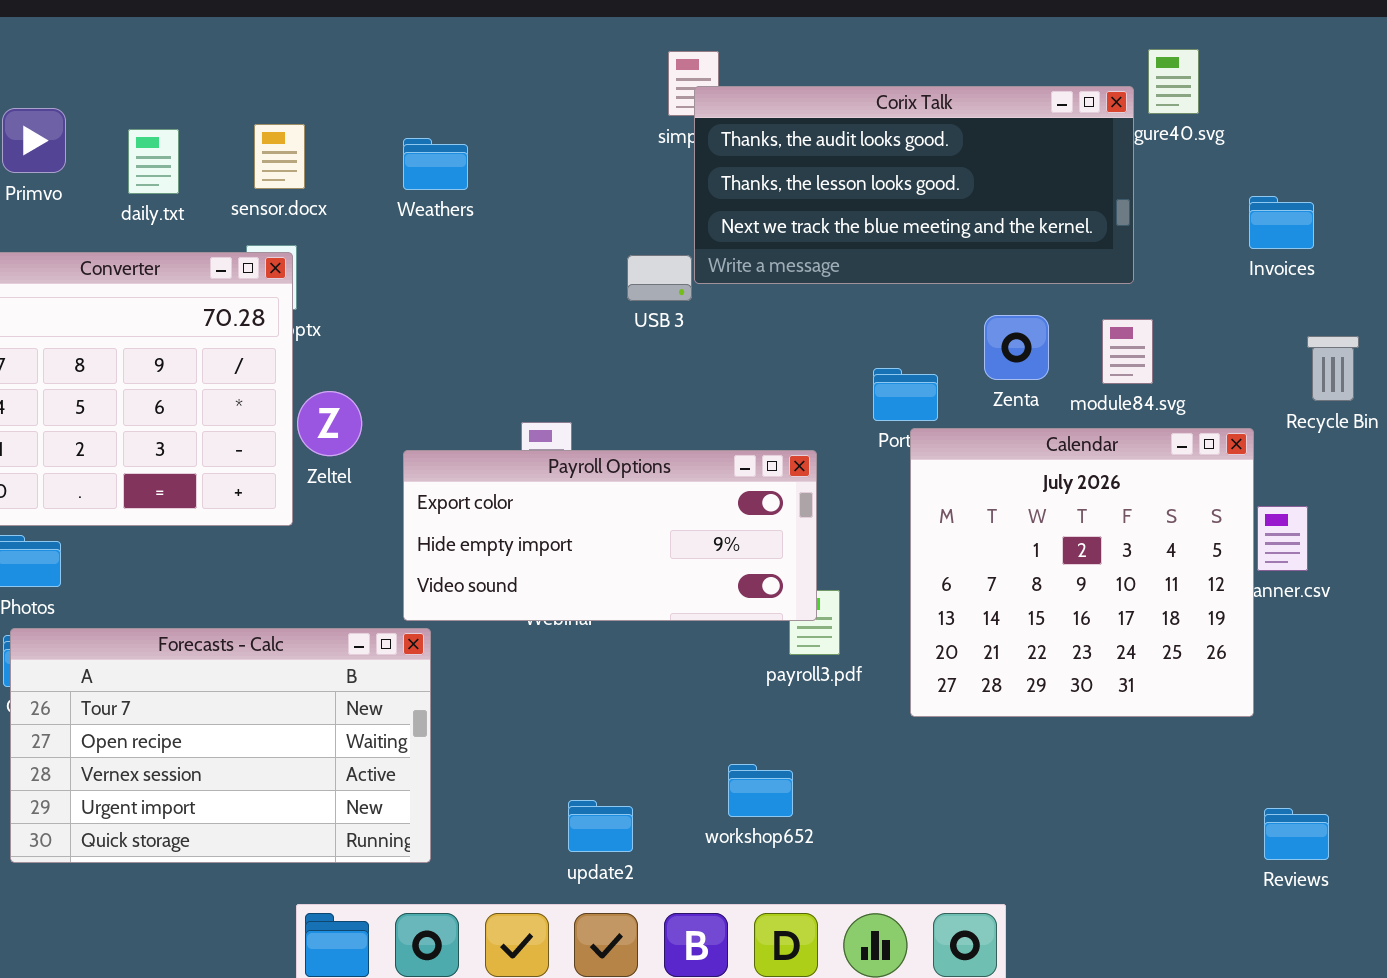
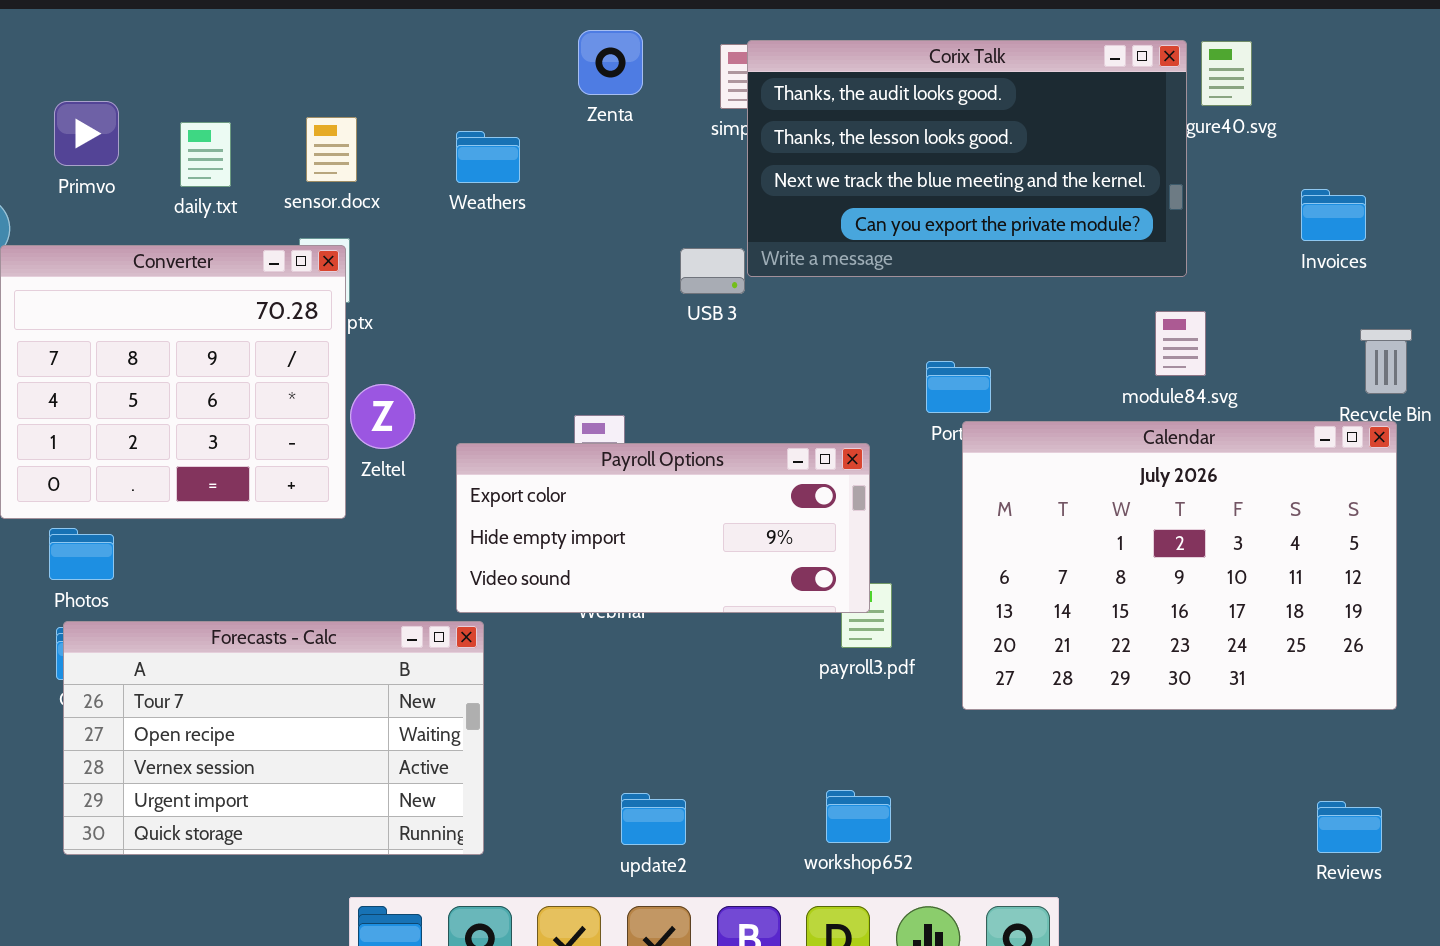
Corix Talk: [694,86,1134,284] -> [747,40,1187,277], resized
Zenta: [984,315,1049,380] -> [578,30,643,95], moved
Calendar: [910,428,1254,717] -> [962,421,1397,710], resized
workshop652: [728,764,793,817] -> [826,790,891,843], moved

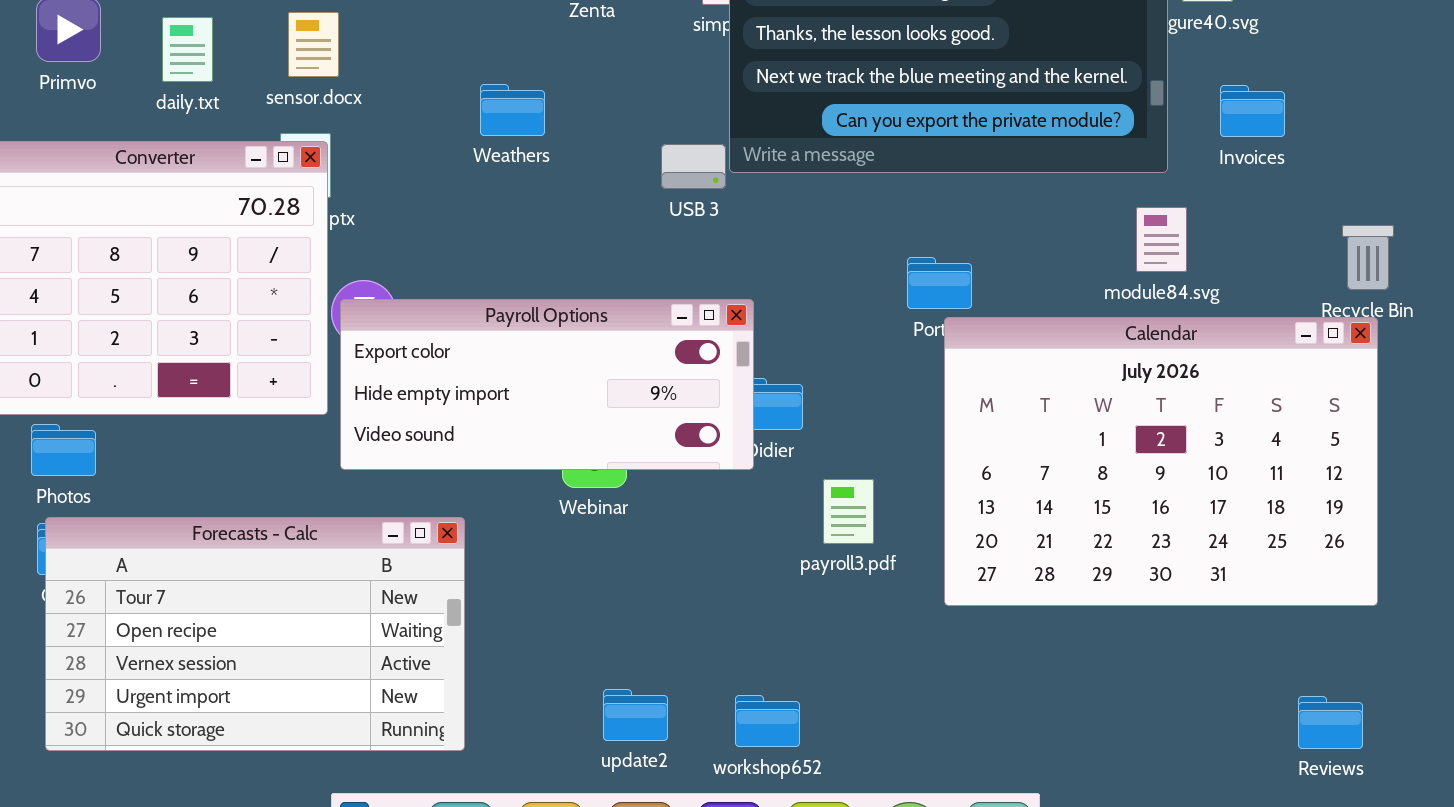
Weathers: [456,131,520,183] -> [480,84,545,136], moved
Invoices: [1301,189,1366,241] -> [1220,85,1285,137], moved
Payroll Options: [456,443,870,613] -> [340,299,754,470], moved
workshop652: [826,790,891,843] -> [735,695,800,747], moved

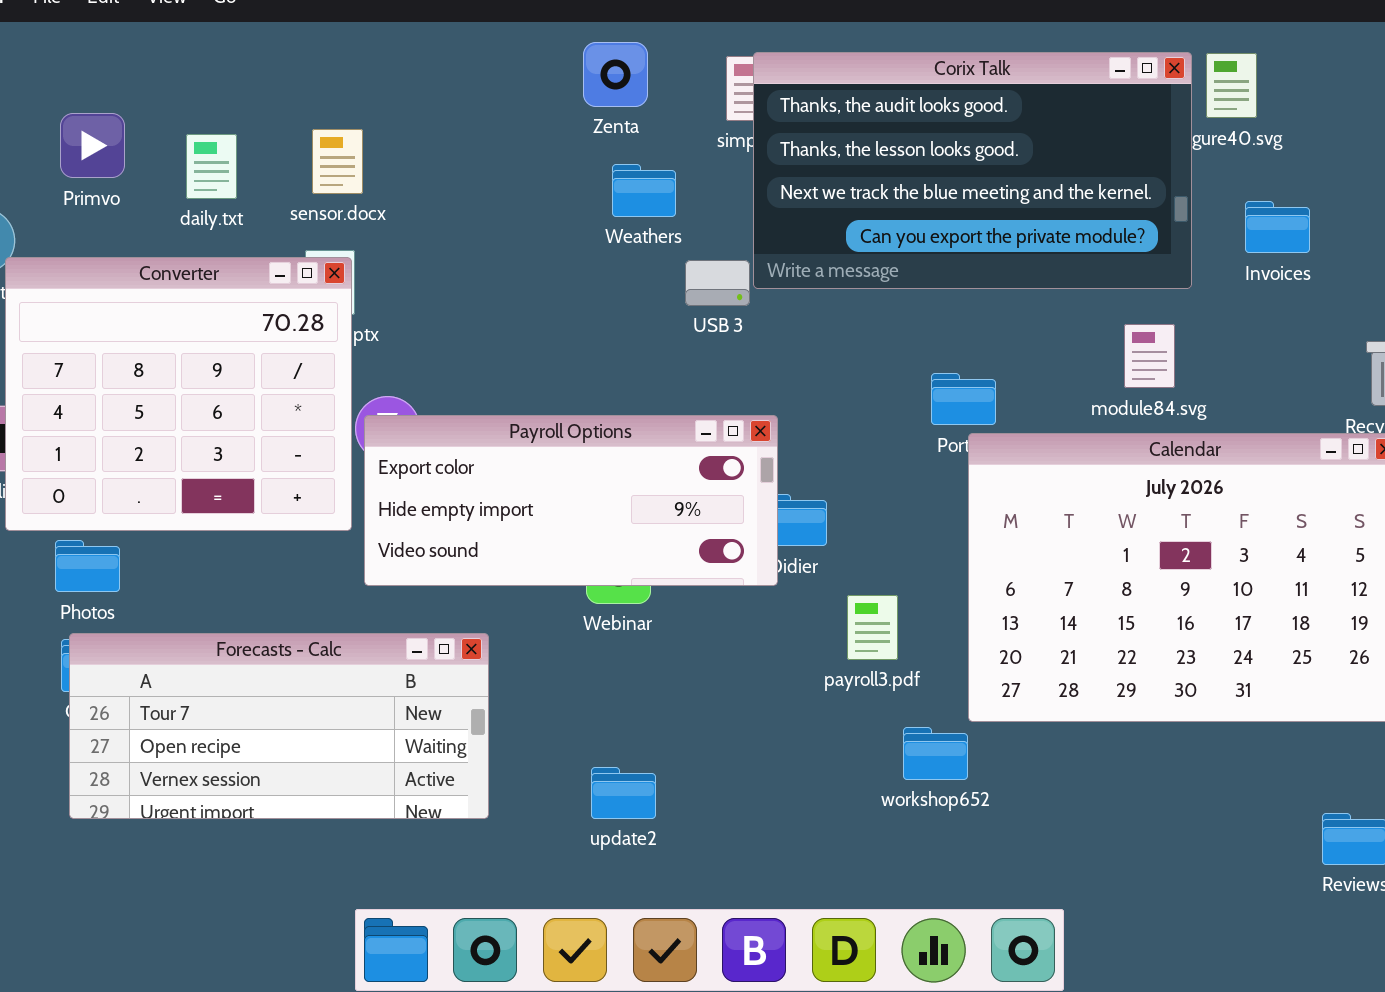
Weathers: [480,84,545,136] -> [612,164,676,217], moved
module84.svg: [1136,207,1187,272] -> [1124,324,1175,388], moved
Forecasts - Calc: [45,517,465,751] -> [69,633,489,819], resized
update2: [603,689,668,741] -> [591,767,656,819], moved
workshop652: [735,695,800,747] -> [903,727,968,780], moved

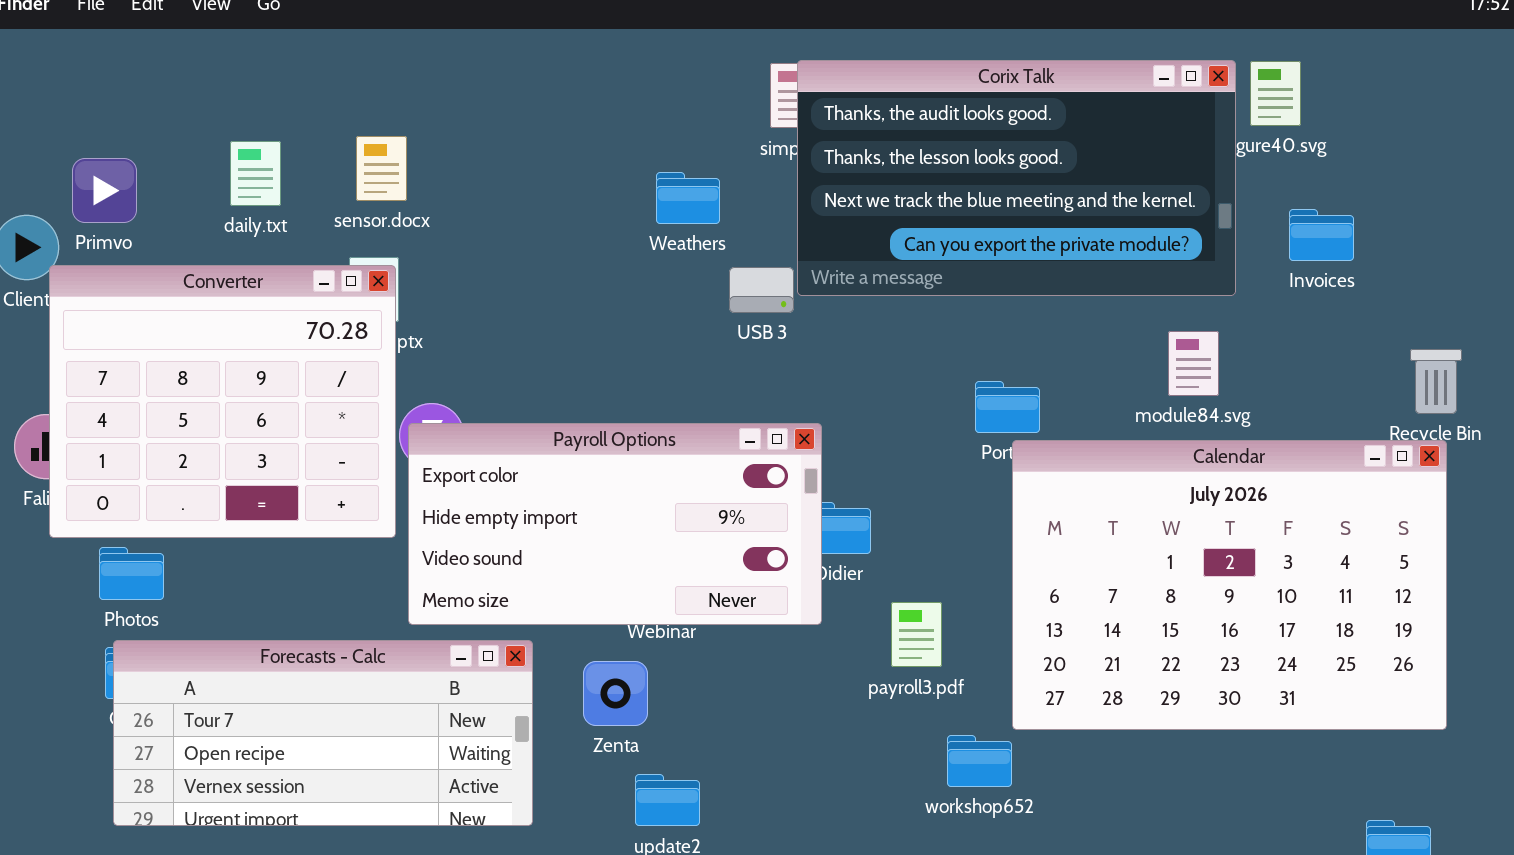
Zenta: [583,42,648,107] -> [583,661,648,726], moved
Primvo: [60,113,125,178] -> [72,158,137,223], moved
Payroll Options: [364,415,778,586] -> [408,423,822,625], resized

